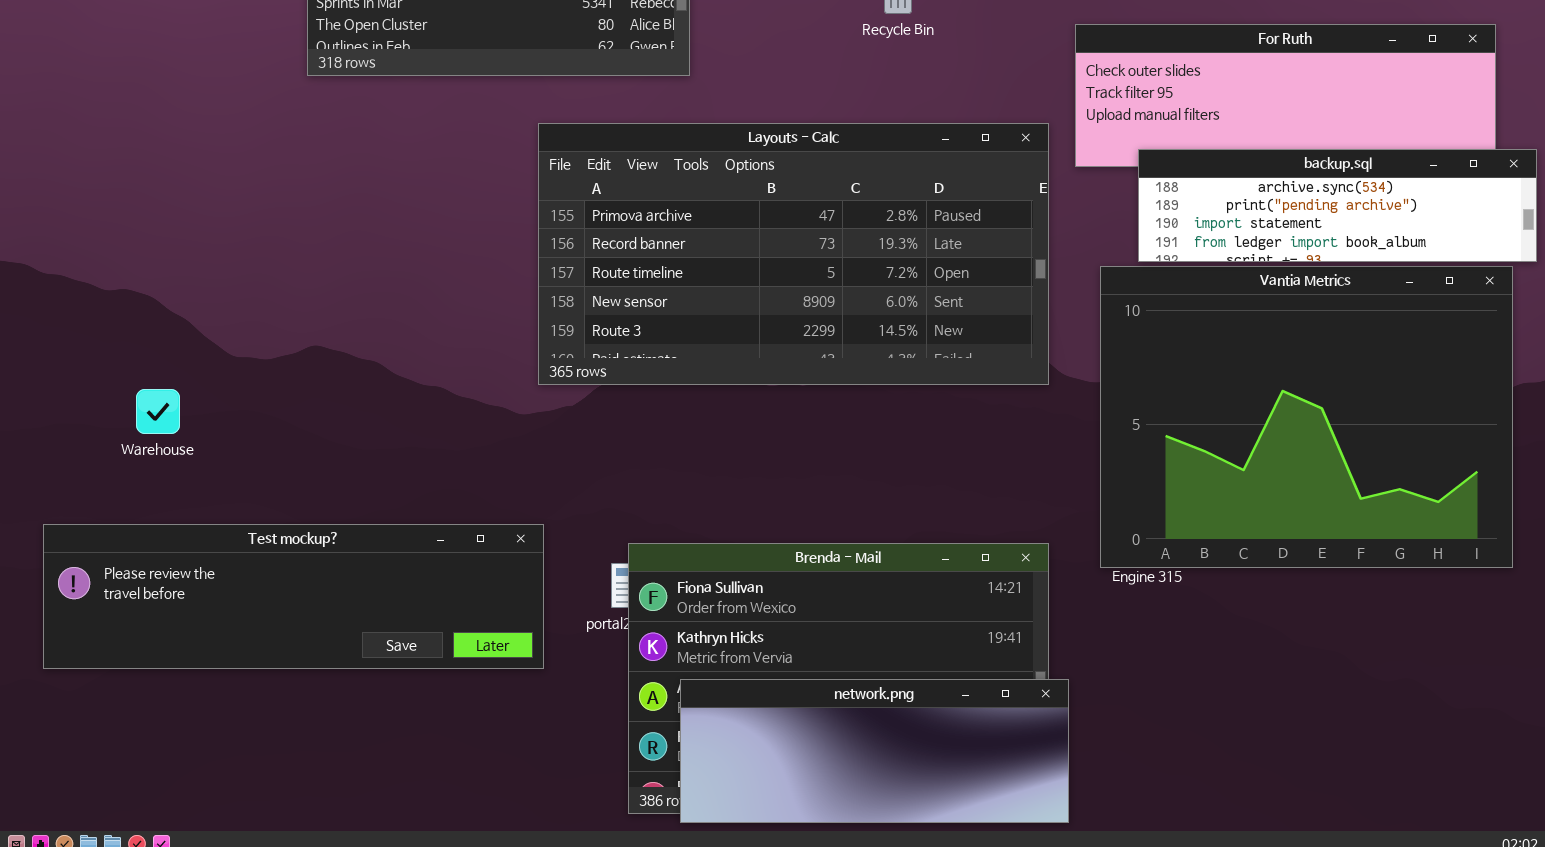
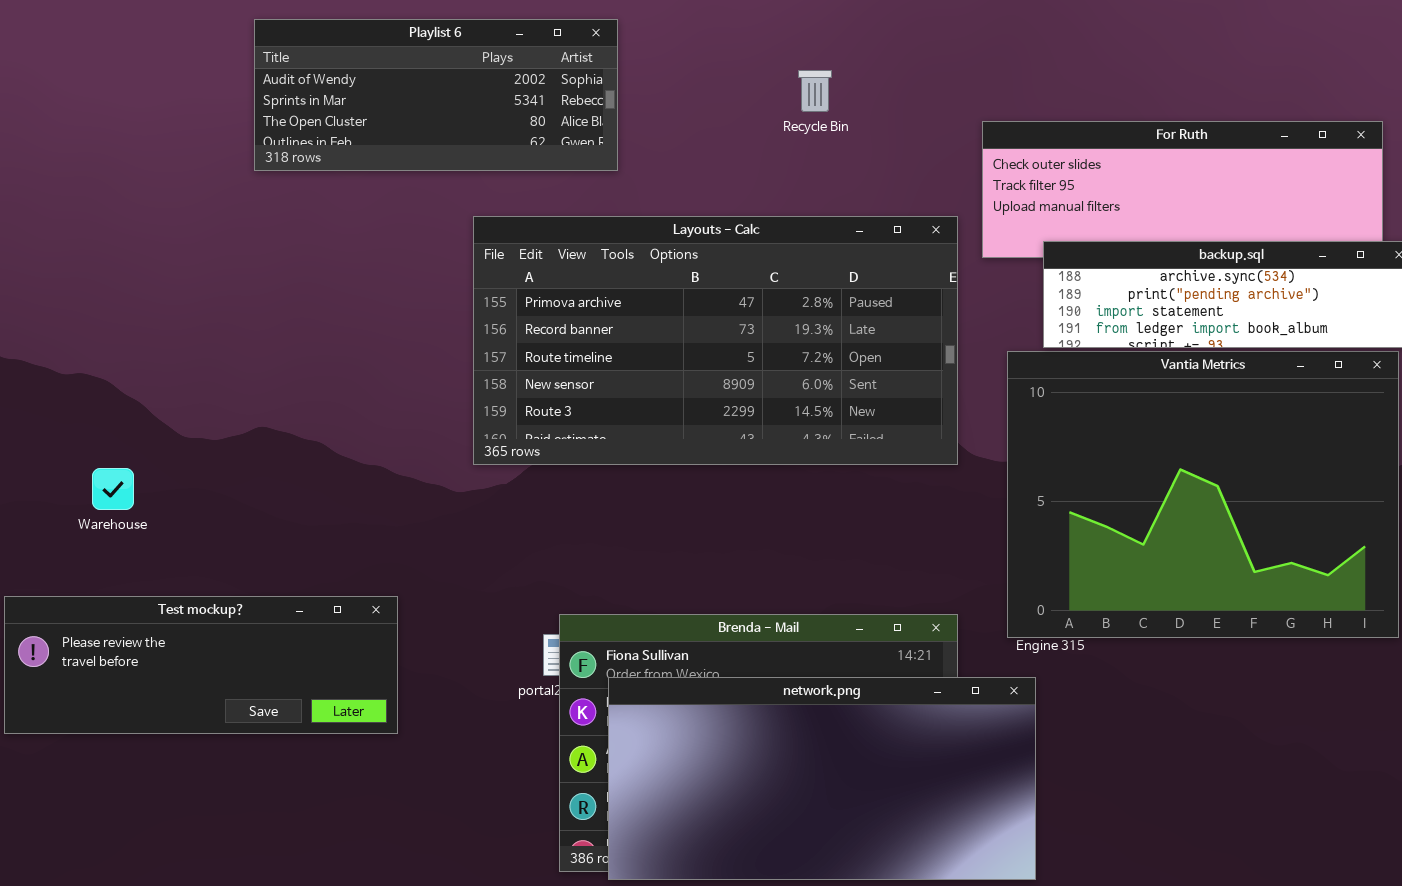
Test mockup?: [43,524,544,669] -> [4,596,398,734], resized
network.png: [680,679,1069,823] -> [608,677,1036,880], resized

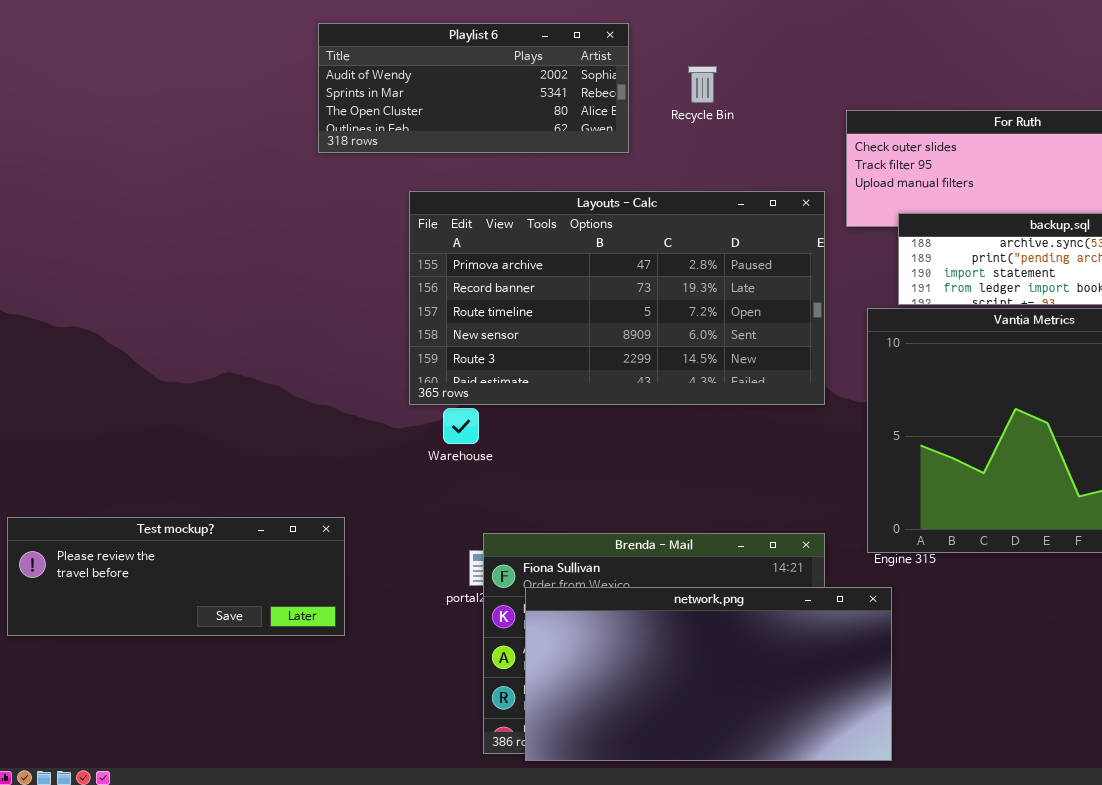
Playlist 6: [254,19,618,171] -> [318,23,629,153], moved
Warehouse: [92,468,134,510] -> [443,408,479,444], moved

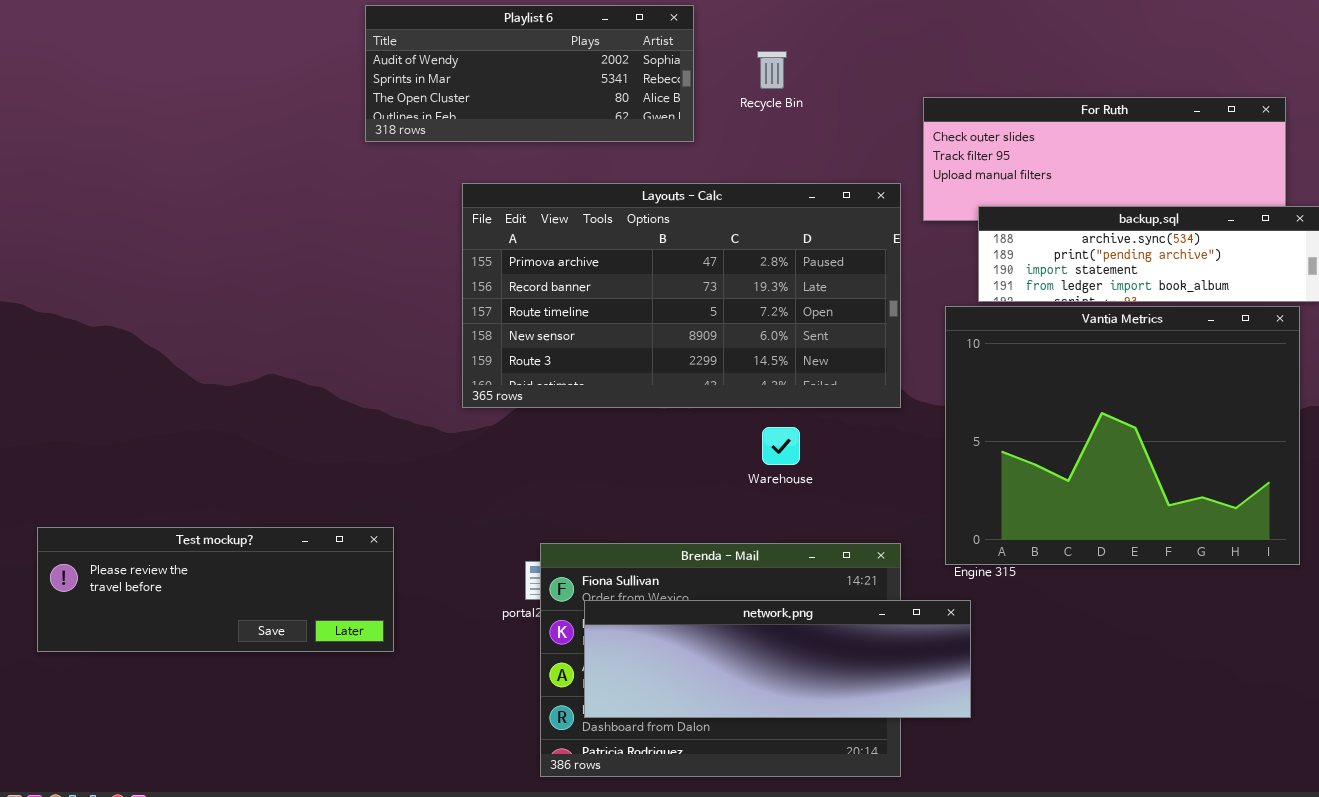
Warehouse: [443,408,479,444] -> [762,427,800,465], moved
network.png: [525,587,892,761] -> [584,600,971,718], resized

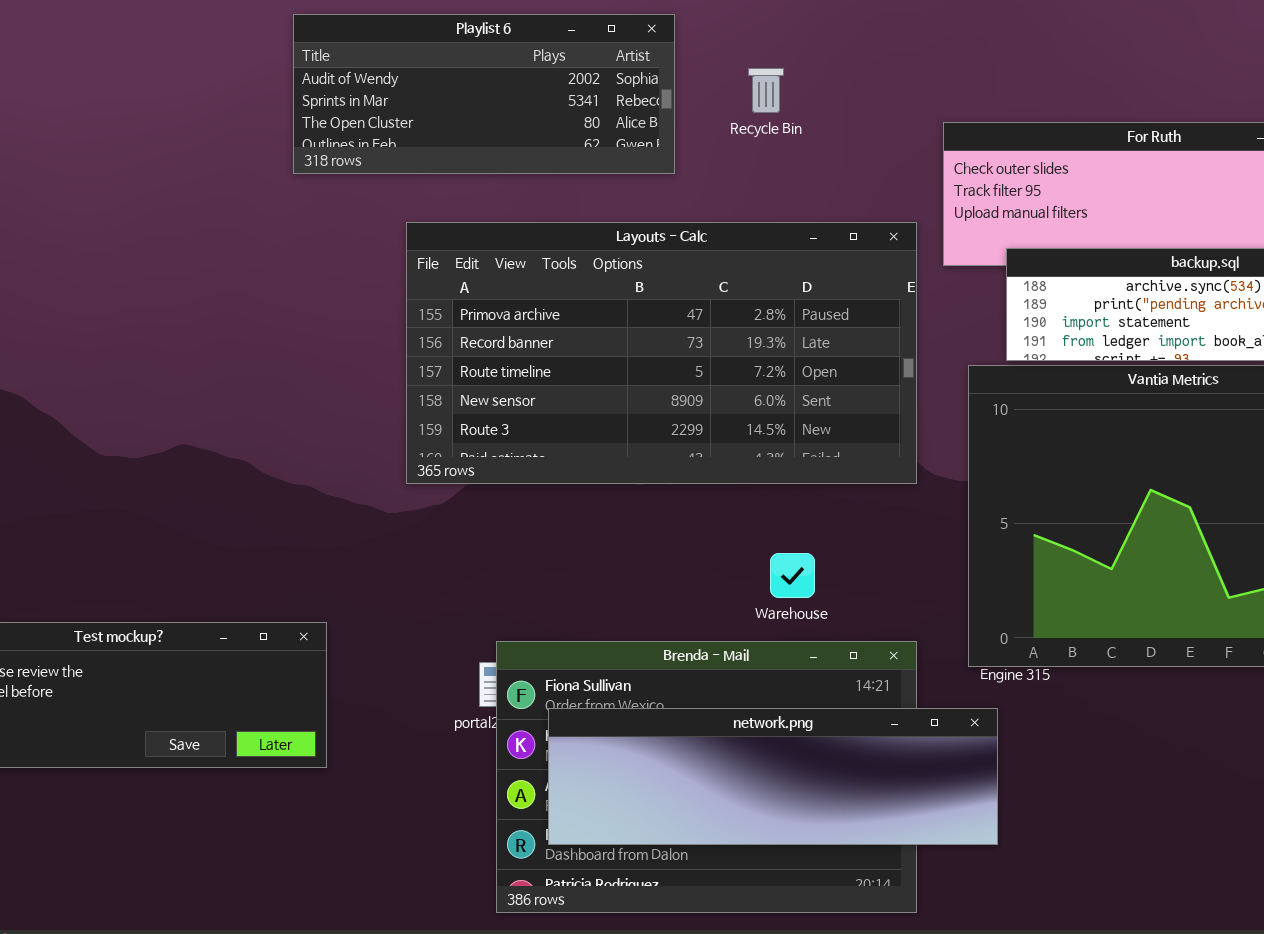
Warehouse: [762,427,800,465] -> [770,553,815,598], moved

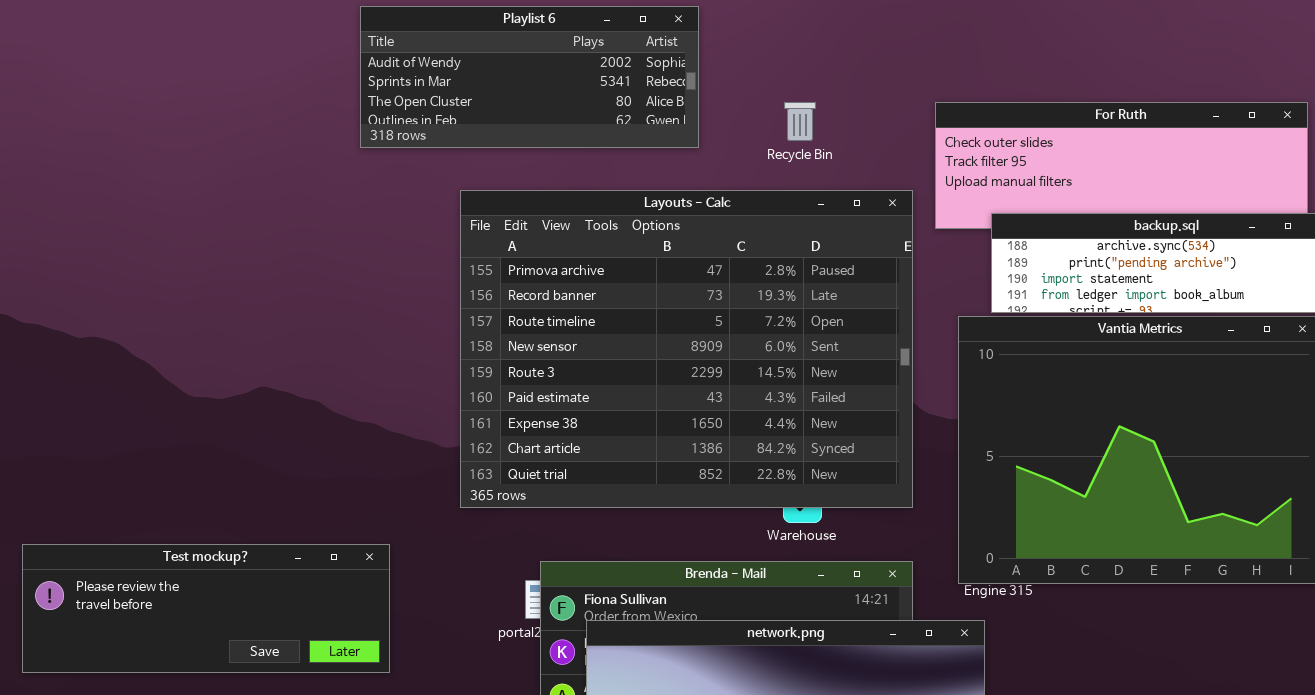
Recycle Bin: [748,68,784,113] -> [784,102,816,141], moved
Layouts - Calc: [406,222,917,484] -> [460,190,913,508], resized

